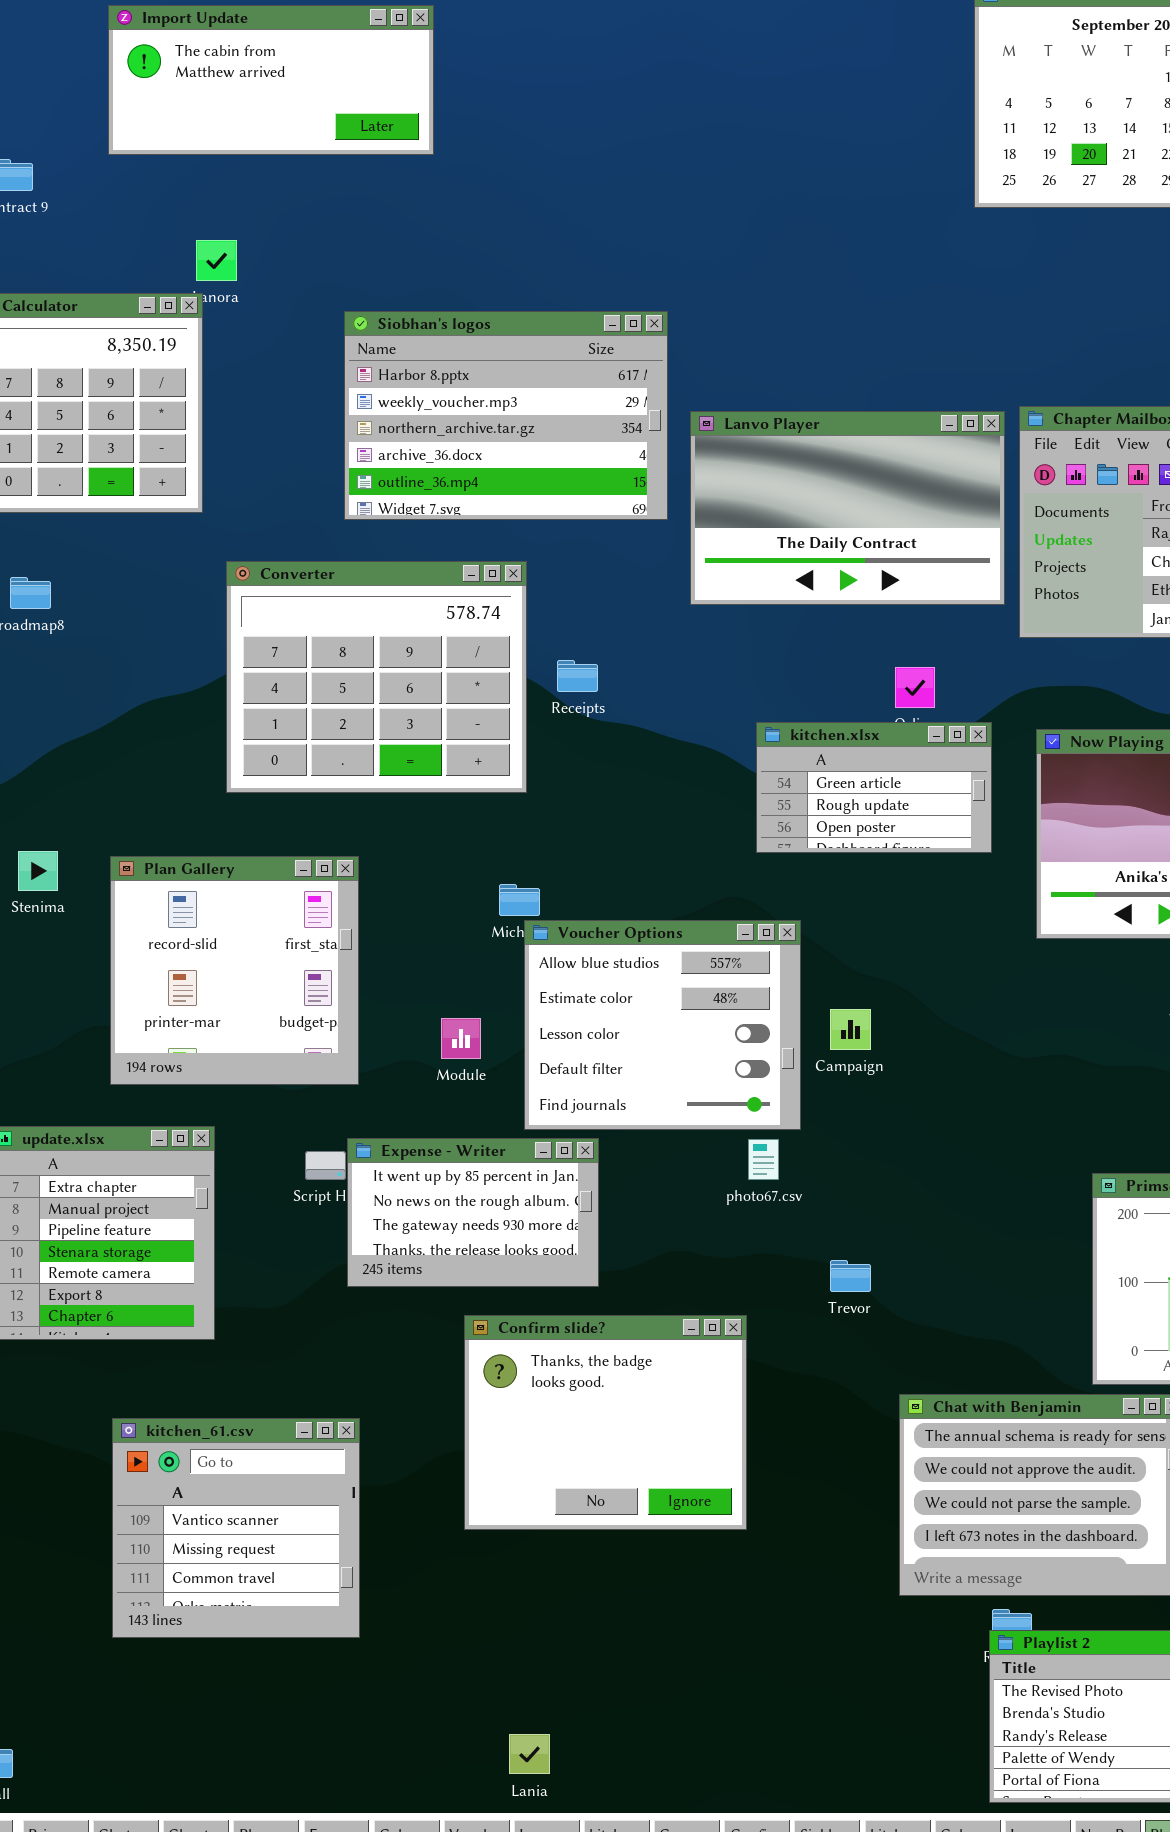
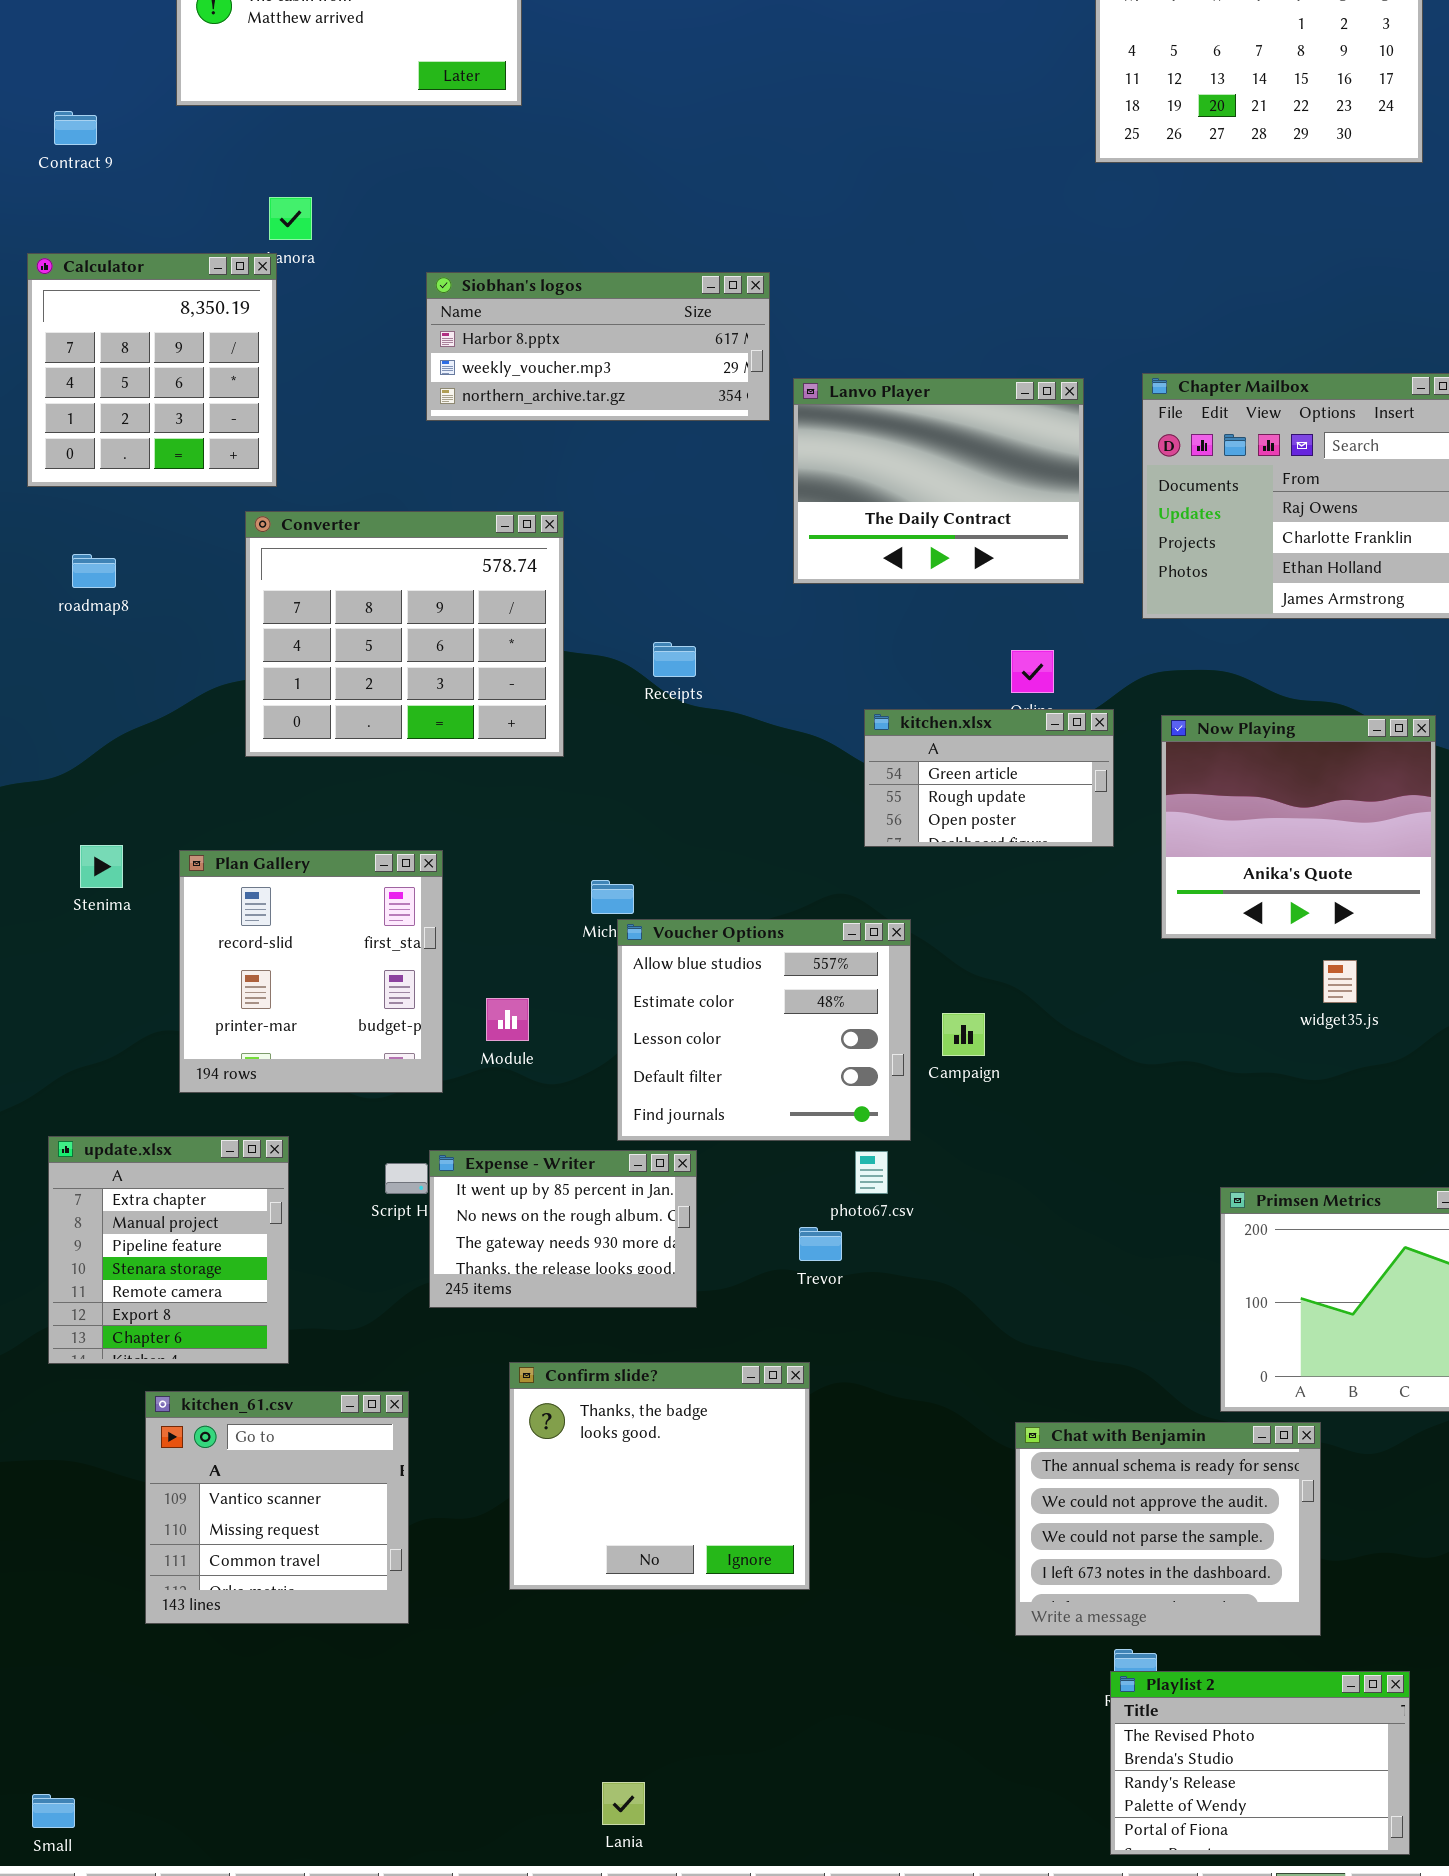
Siobhan's logos: [344,311,668,520] -> [426,272,770,421], resized
Lanvo Player: [690,411,1005,605] -> [793,378,1084,584], resized
Converter: [226,561,527,793] -> [245,511,564,757], moved
Module: [441,1018,481,1059] -> [486,998,529,1041], moved
Trevor: [830,1260,871,1292] -> [799,1227,842,1261], moved
Confirm slide?: [464,1315,747,1530] -> [509,1362,810,1590], moved
kitchen_61.csv: [112,1418,360,1638] -> [145,1391,409,1624], moved

